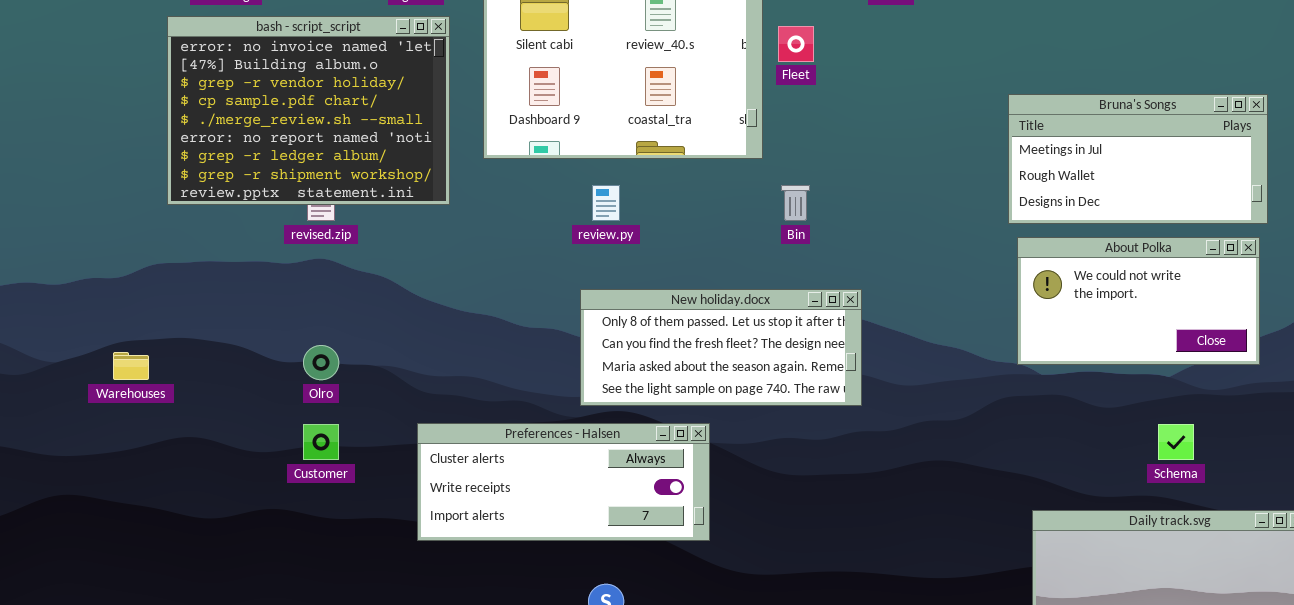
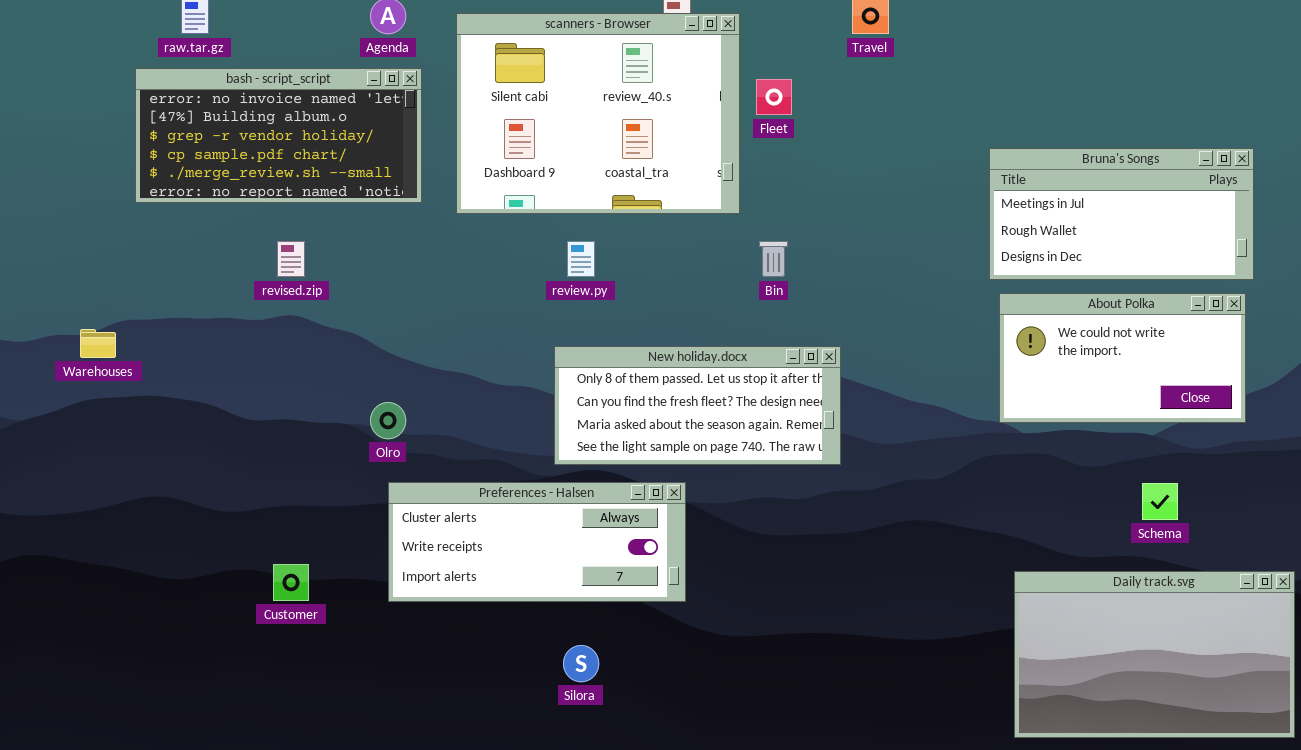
bash - script_script: [167,16,450,205] -> [135,68,422,203], resized
Olro: [303,345,339,380] -> [370,402,406,439], moved
Warehouses: [113,352,149,380] -> [80,329,116,358], moved
Customer: [303,424,339,460] -> [273,564,309,601], moved

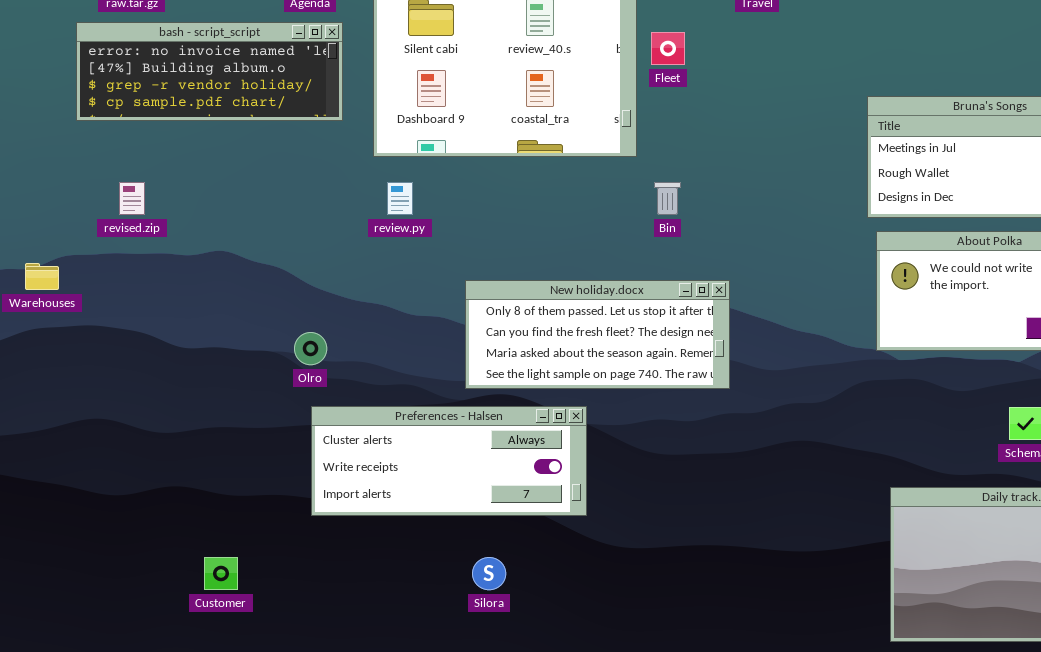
bash - script_script: [135,68,422,203] -> [76,22,343,121], resized
revised.zip: [277,241,305,277] -> [119,182,145,215], moved
review.py: [567,241,595,277] -> [387,182,413,215], moved
Customer: [273,564,309,601] -> [204,557,238,590], moved

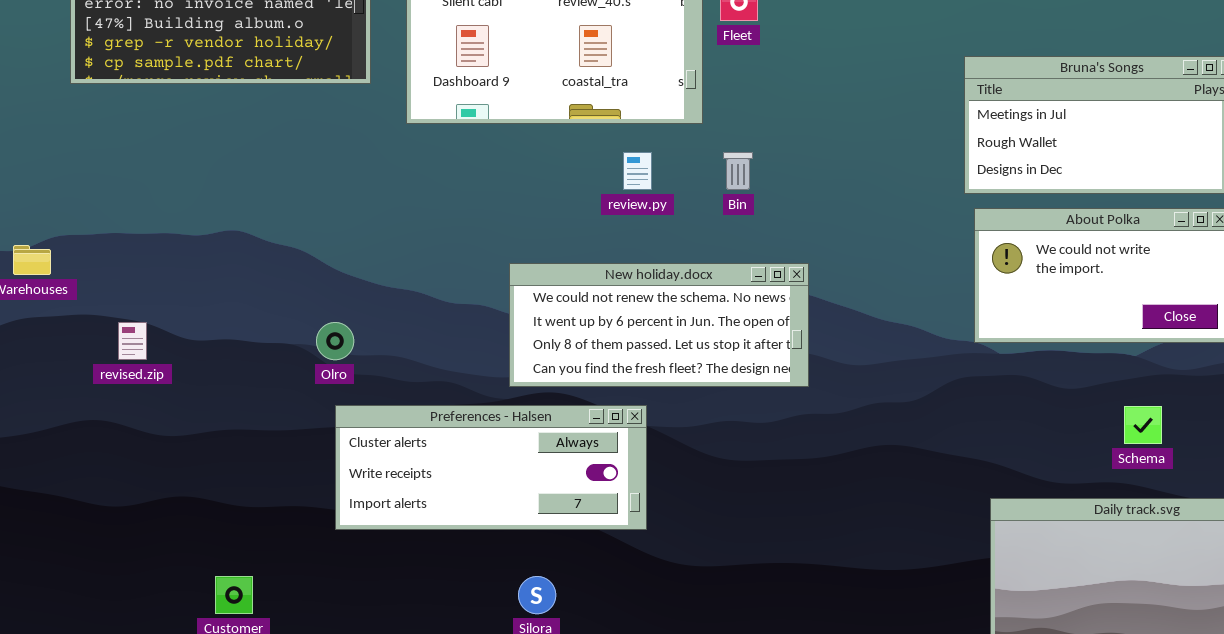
revised.zip: [119,182,145,215] -> [118,322,147,360], moved
review.py: [387,182,413,215] -> [623,152,652,190], moved
New holiday.docx: [465,280,730,389] -> [509,263,809,387], scrolled up 2 rows

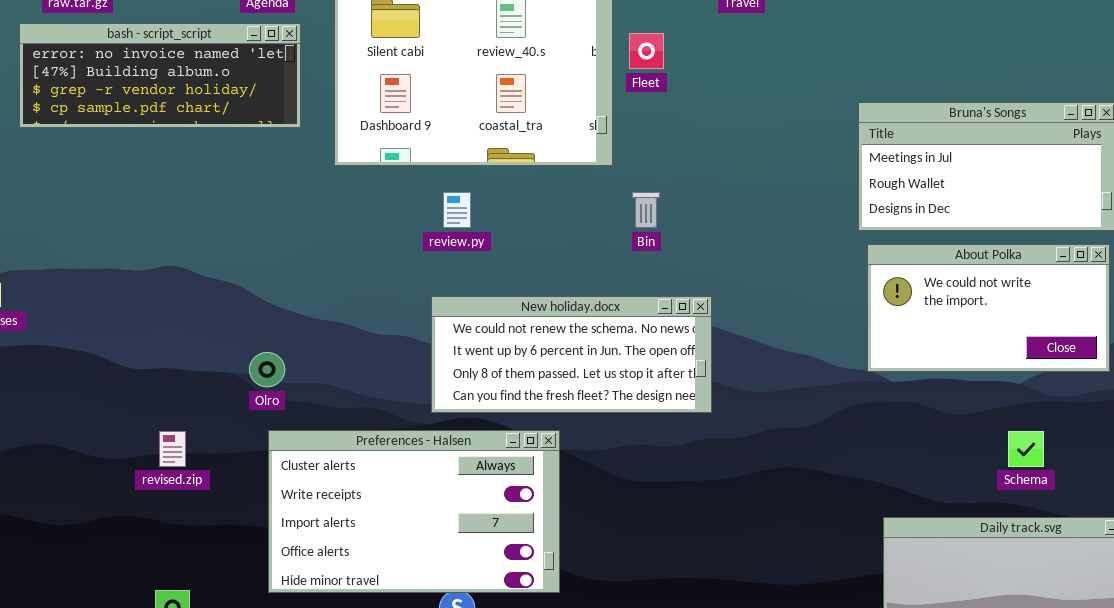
review.py: [623,152,652,190] -> [443,192,471,228], moved
revised.zip: [118,322,147,360] -> [159,431,186,467], moved
Preferences - Halsen: [335,405,647,530] -> [268,430,560,593], resized

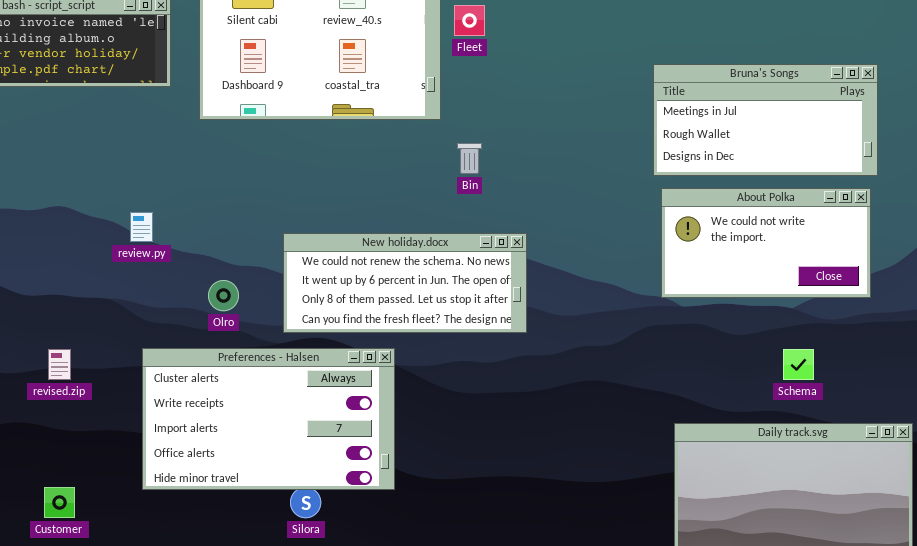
review.py: [443,192,471,228] -> [130,212,153,242], moved
Olro: [249,352,285,387] -> [208,280,239,311], moved

